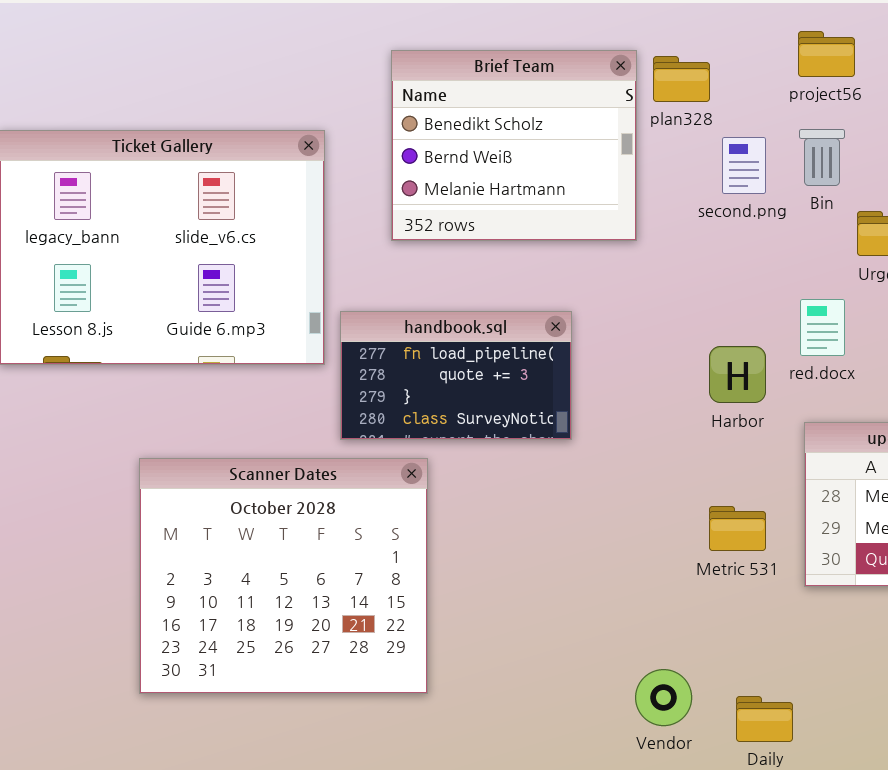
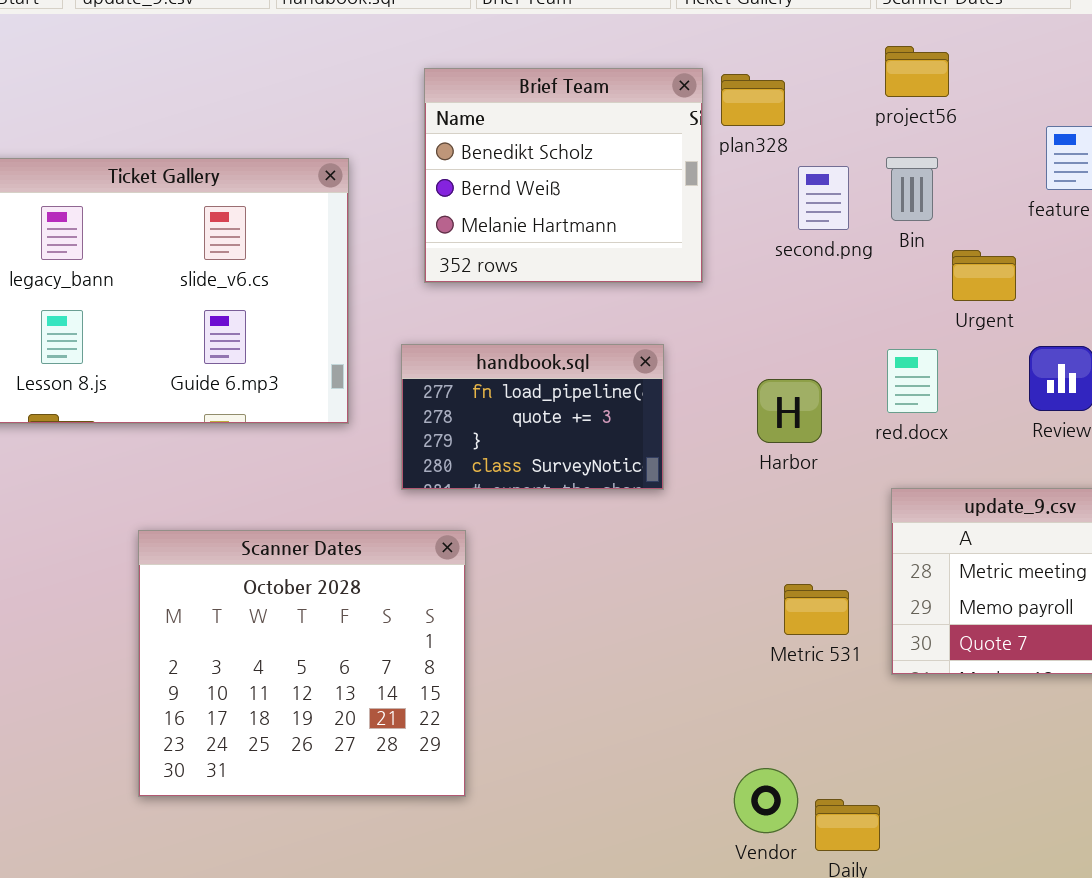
handbook.sql: [340,311,572,440] -> [401,344,664,490], moved
Harbor: [709,346,766,403] -> [757,379,822,443], moved
Vendor: [635,669,692,726] -> [734,768,798,833], moved

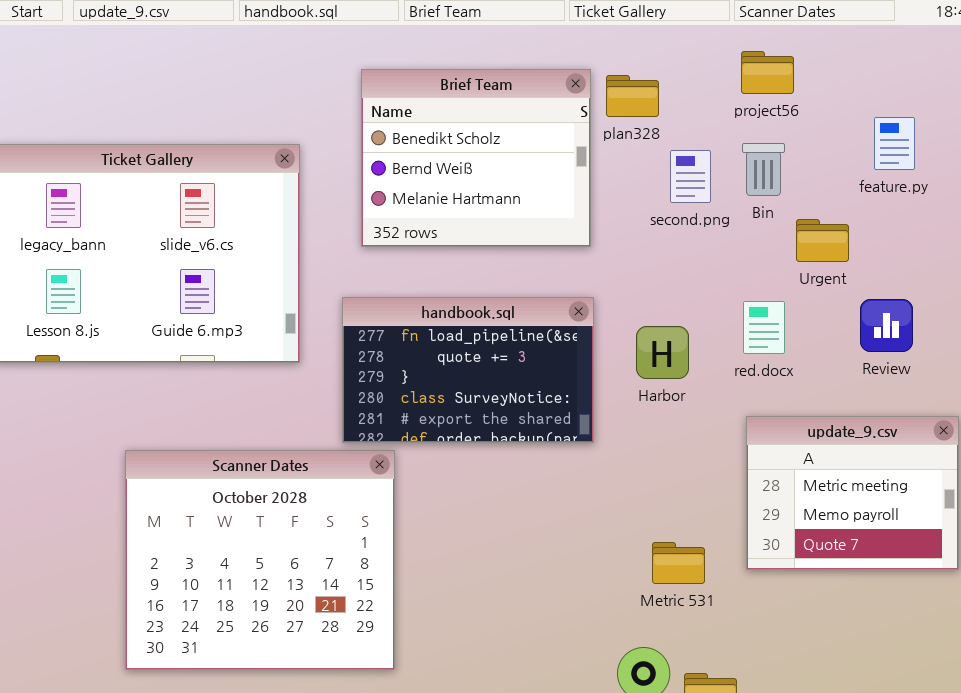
handbook.sql: [401,344,664,490] -> [342,297,594,443], resized
Metric 531: [784,584,849,635] -> [652,542,705,584], moved

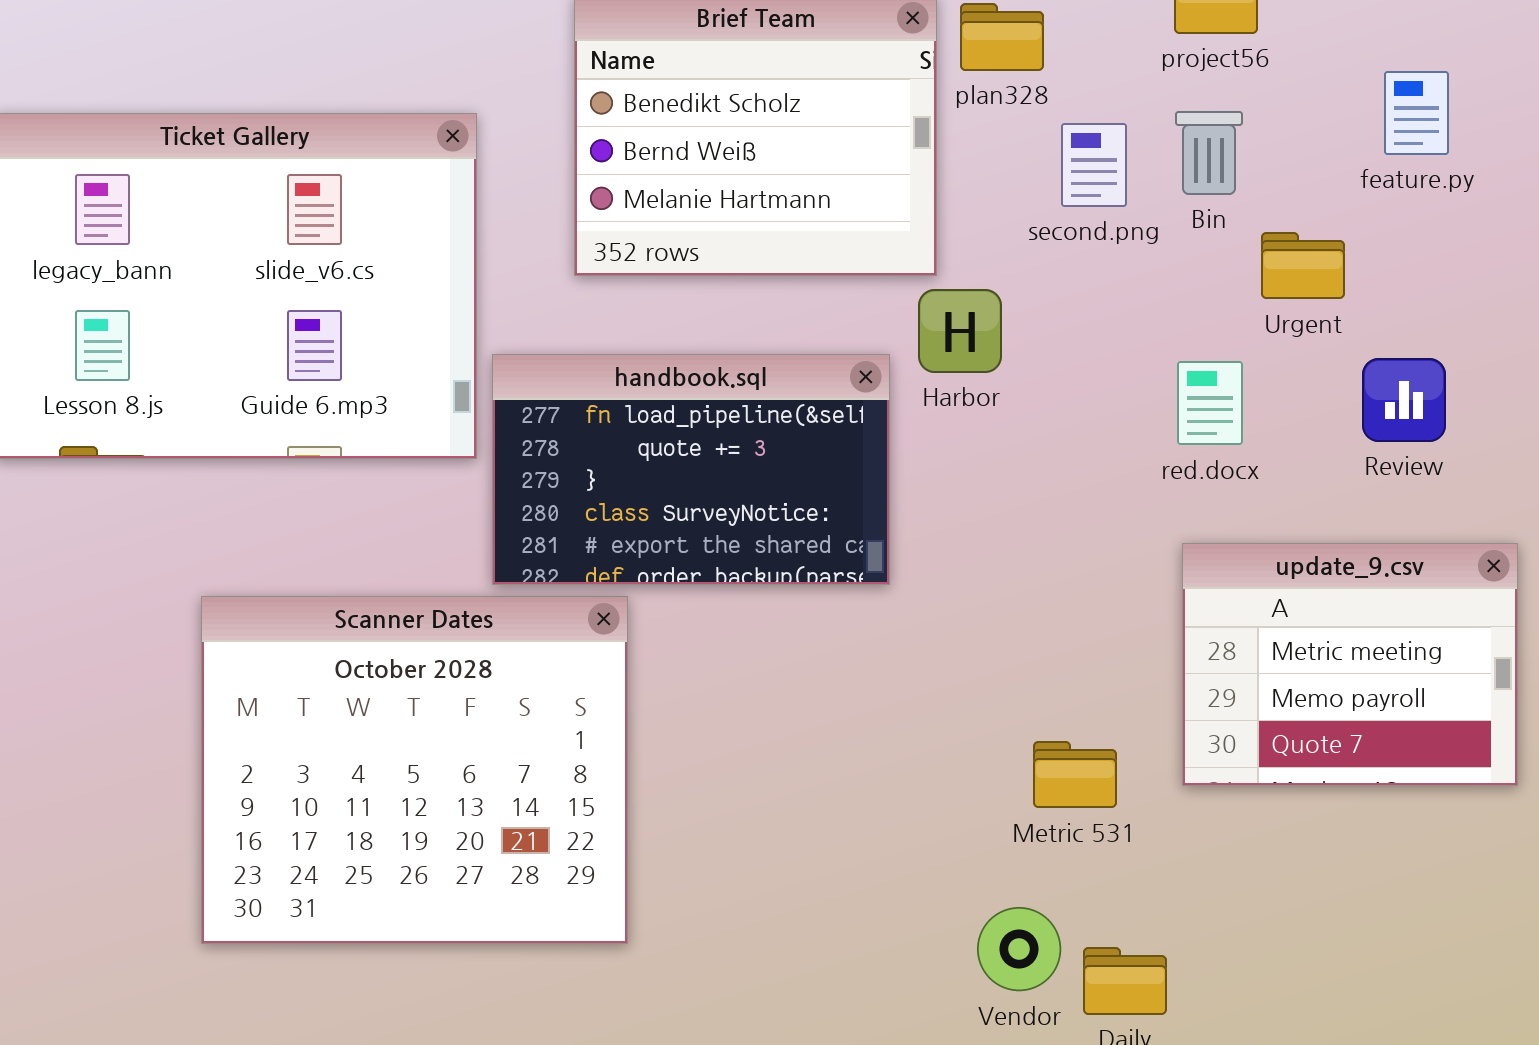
handbook.sql: [342,297,594,443] -> [492,354,890,585], moved
Harbor: [636,326,689,379] -> [918,289,1002,373], moved

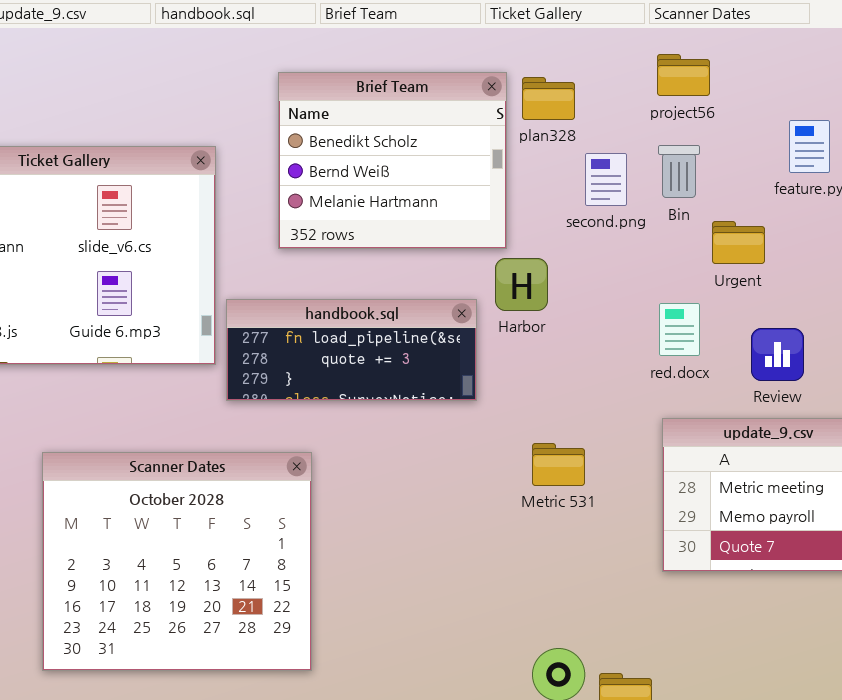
handbook.sql: [492,354,890,585] -> [226,299,477,401], resized
Review: [1362,358,1446,442] -> [751,328,804,381], moved
Metric 531: [1033,741,1117,808] -> [532,443,585,486], moved

